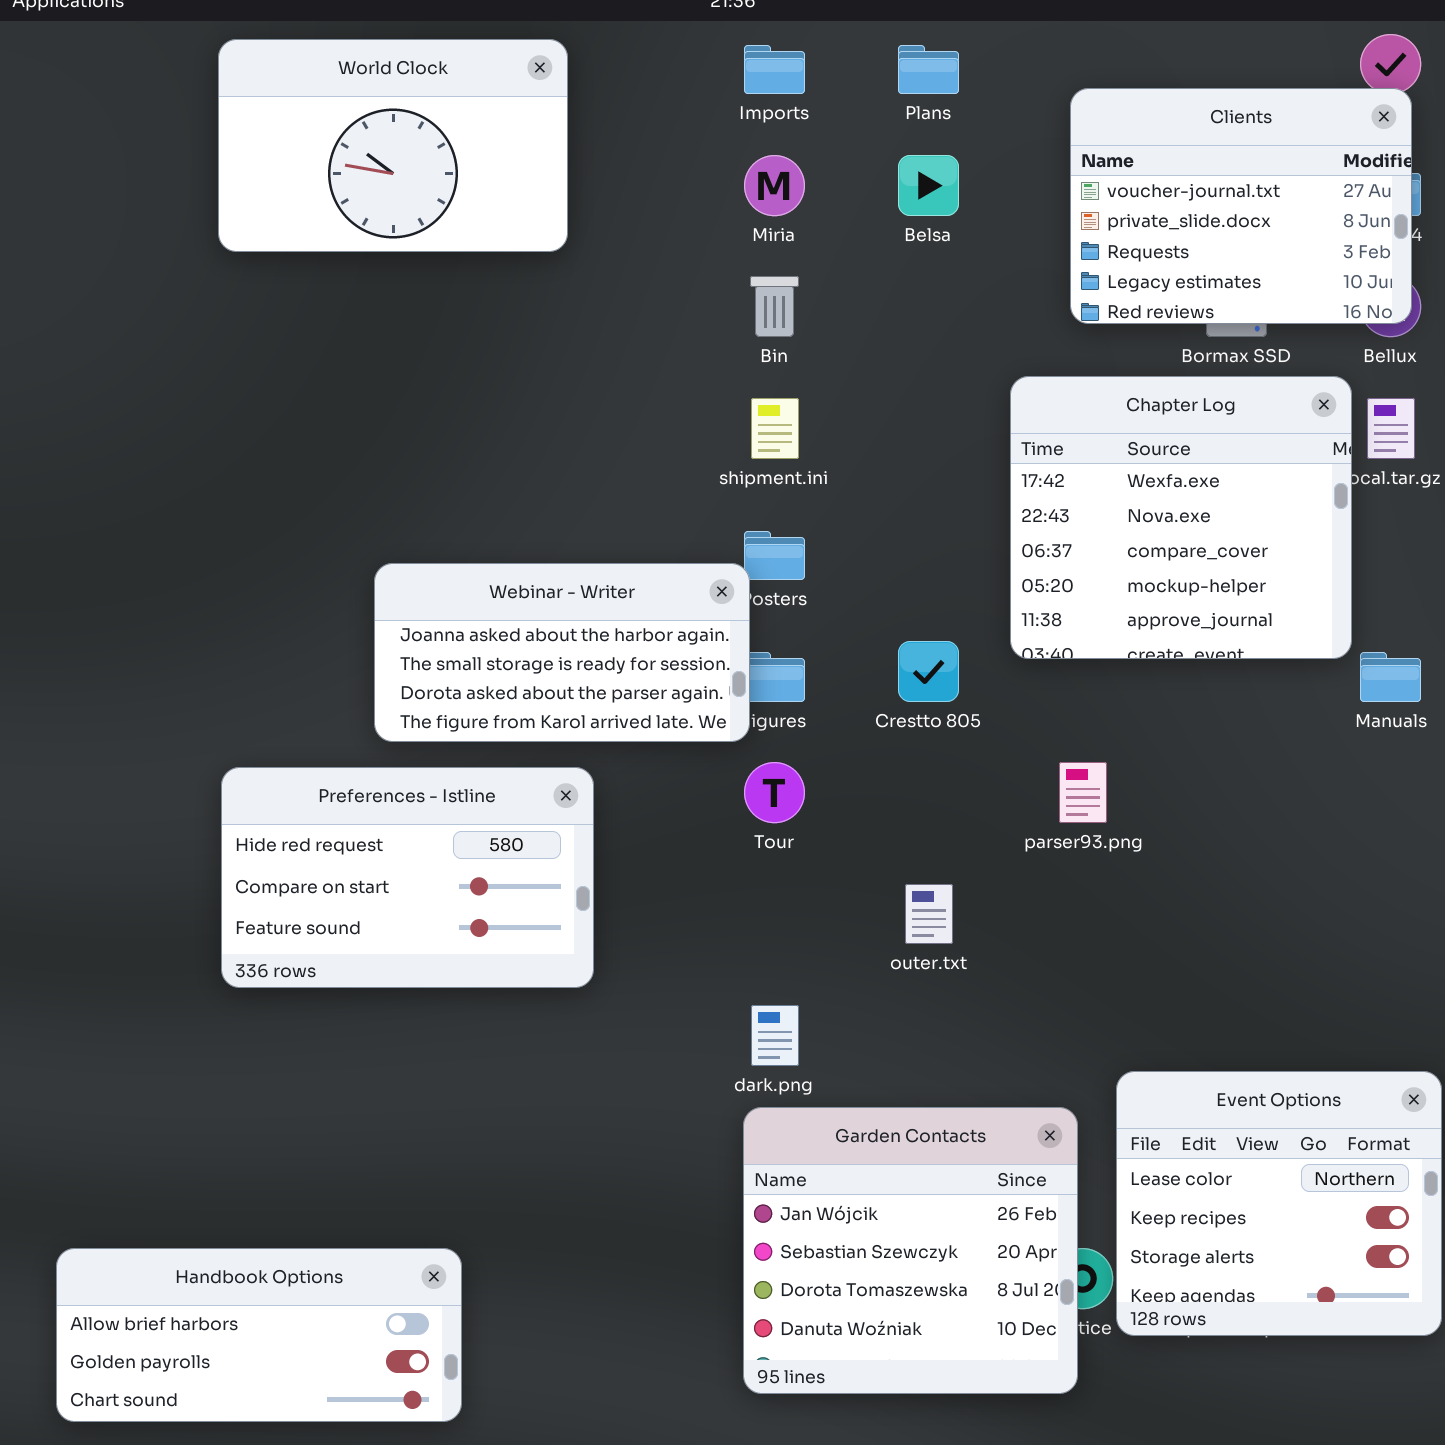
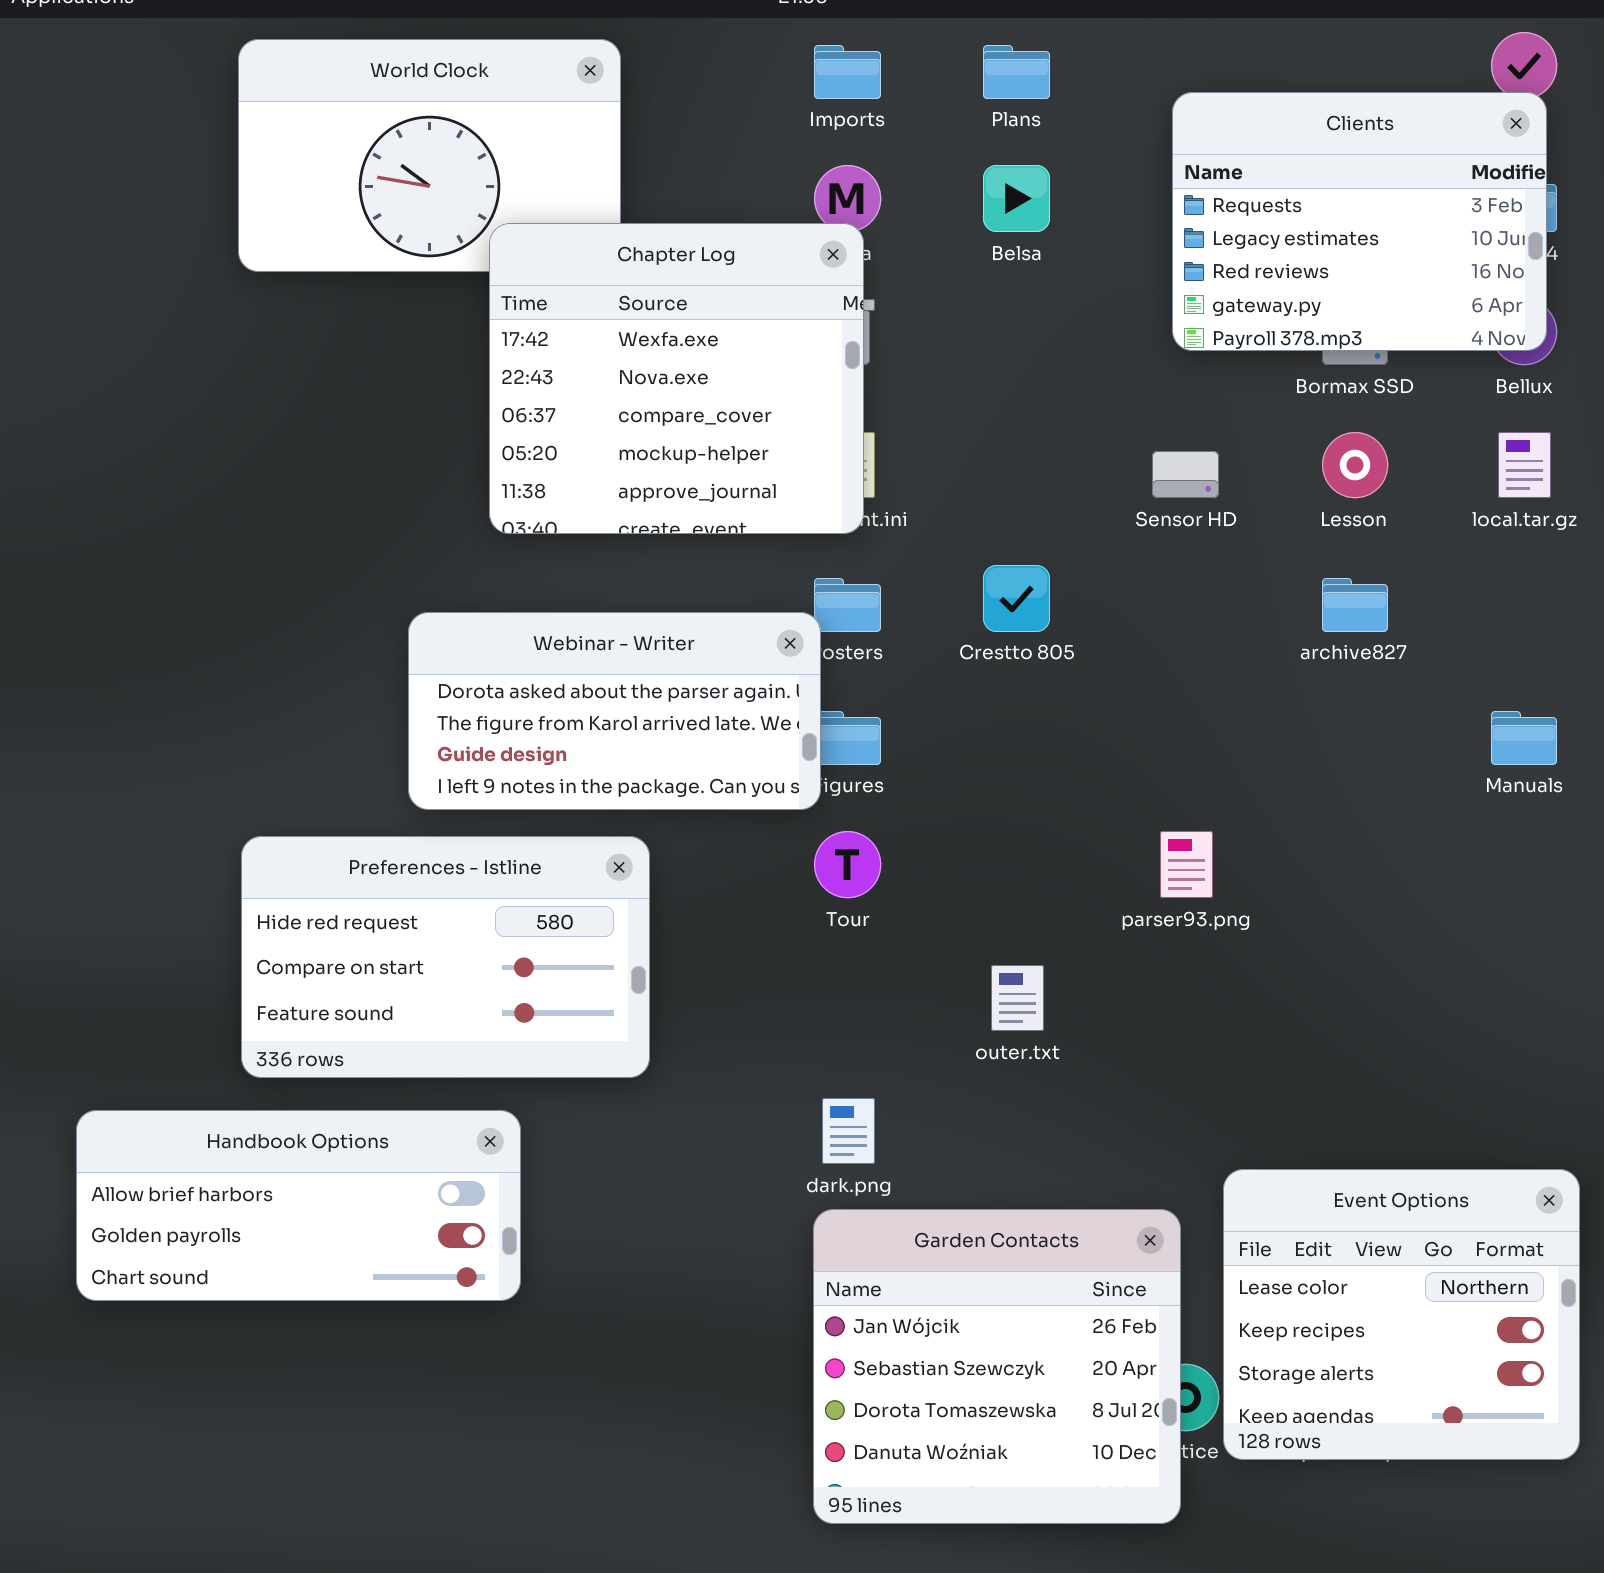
Clients: [1070,88,1412,324] -> [1172,92,1547,351], scrolled down 2 rows
Chapter Log: [1010,376,1352,659] -> [489,223,864,534], moved
Webinar - Writer: [374,563,750,742] -> [408,612,821,810], scrolled down 2 rows
Crestto 805: [898,641,959,702] -> [983,565,1050,632], moved
Handbook Options: [56,1248,462,1422] -> [76,1110,521,1301], moved

